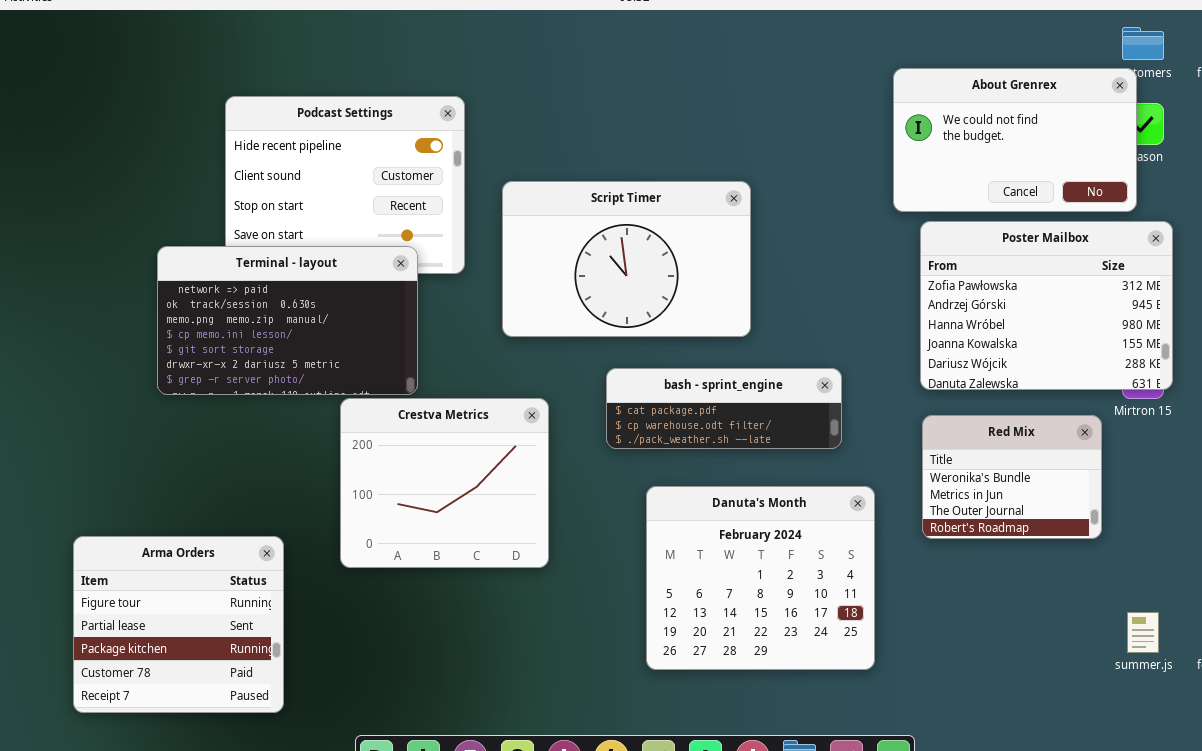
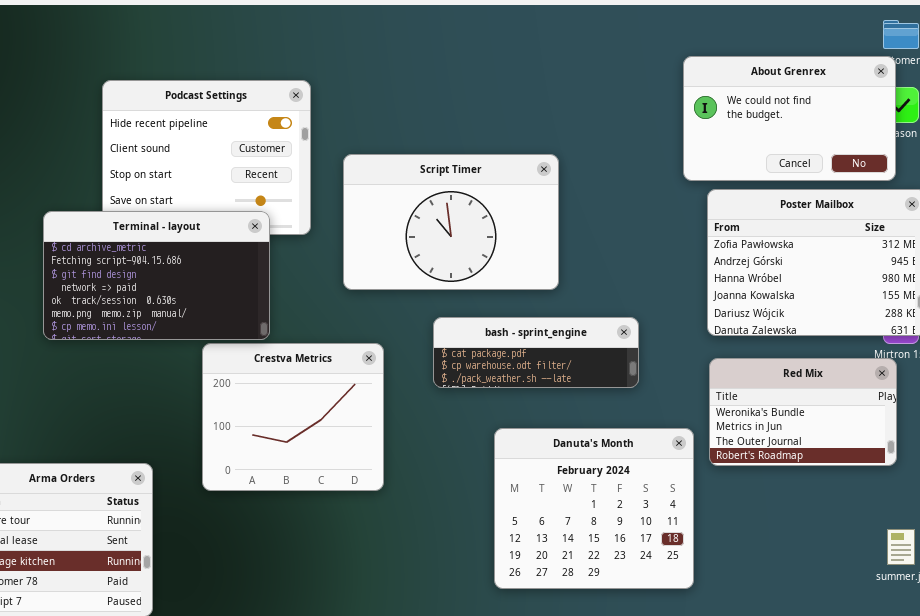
Terminal - layout: [157,246,418,395] -> [43,211,270,340], scrolled up 3 rows
Red Mix: [922,415,1102,539] -> [709,358,897,466], resized
Danuta's Month: [646,486,875,670] -> [494,428,694,589], moved

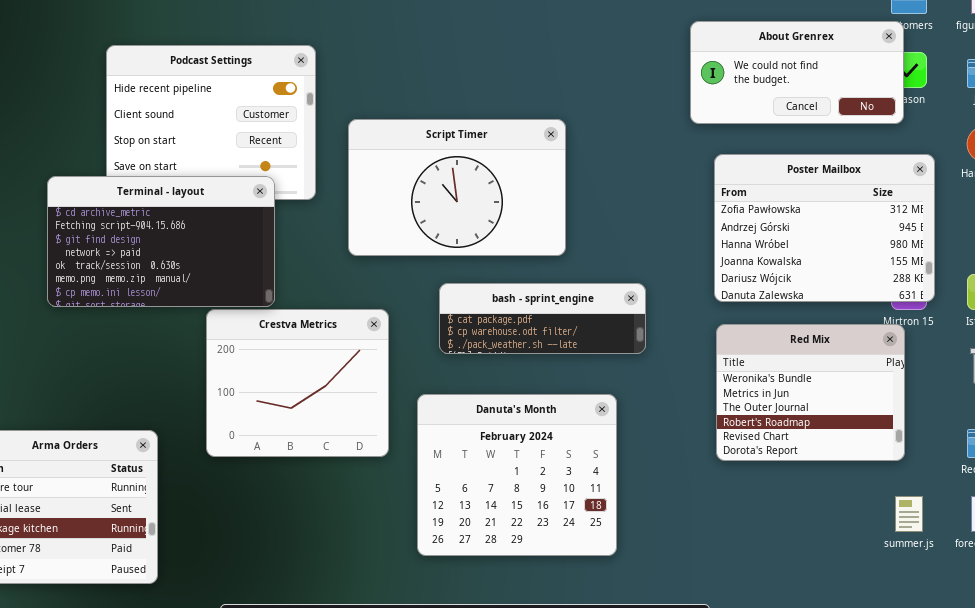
About Grenrex: [683,56,896,181] -> [690,21,904,124], resized
Red Mix: [709,358,897,466] -> [716,324,905,461], resized
Danuta's Month: [494,428,694,589] -> [417,394,617,556], moved

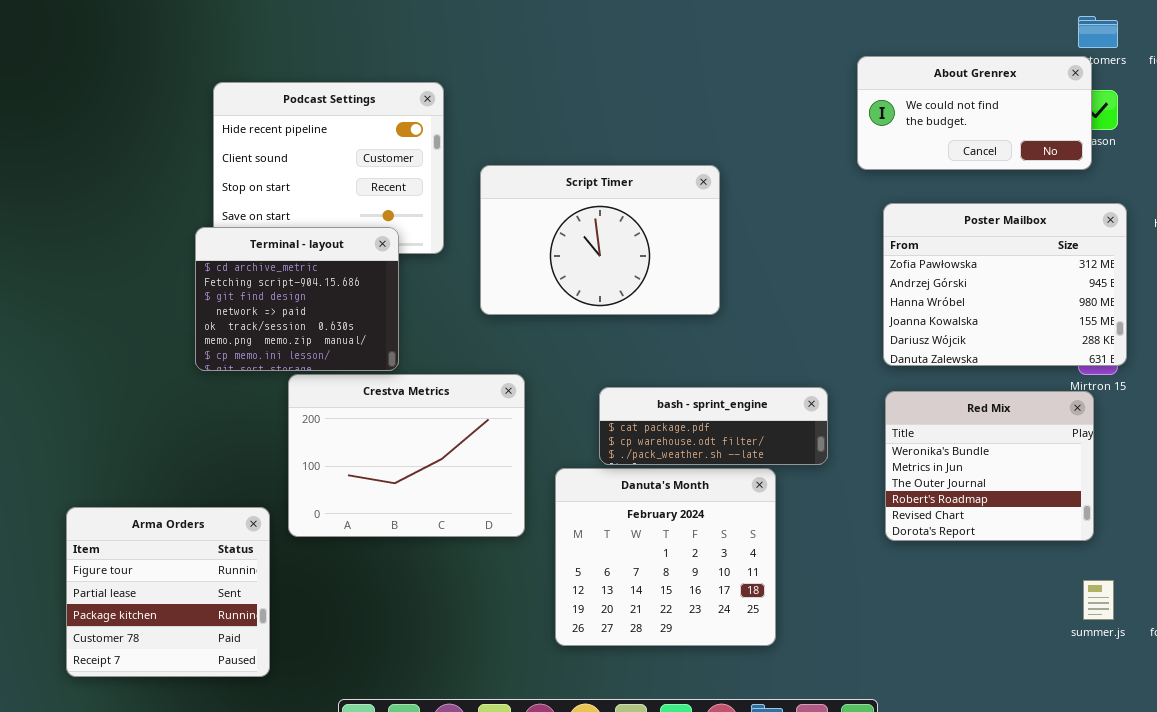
Terminal - layout: [47,176,275,307] -> [195,227,399,371], resized
bash - sprint_engine: [439,283,646,354] -> [599,387,828,465], moved
Crestva Metrics: [206,309,389,457] -> [288,374,525,537], resized

